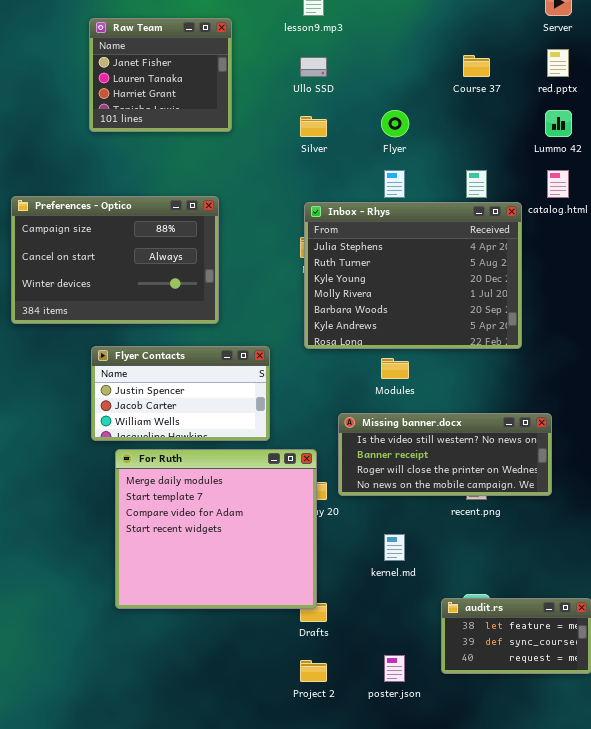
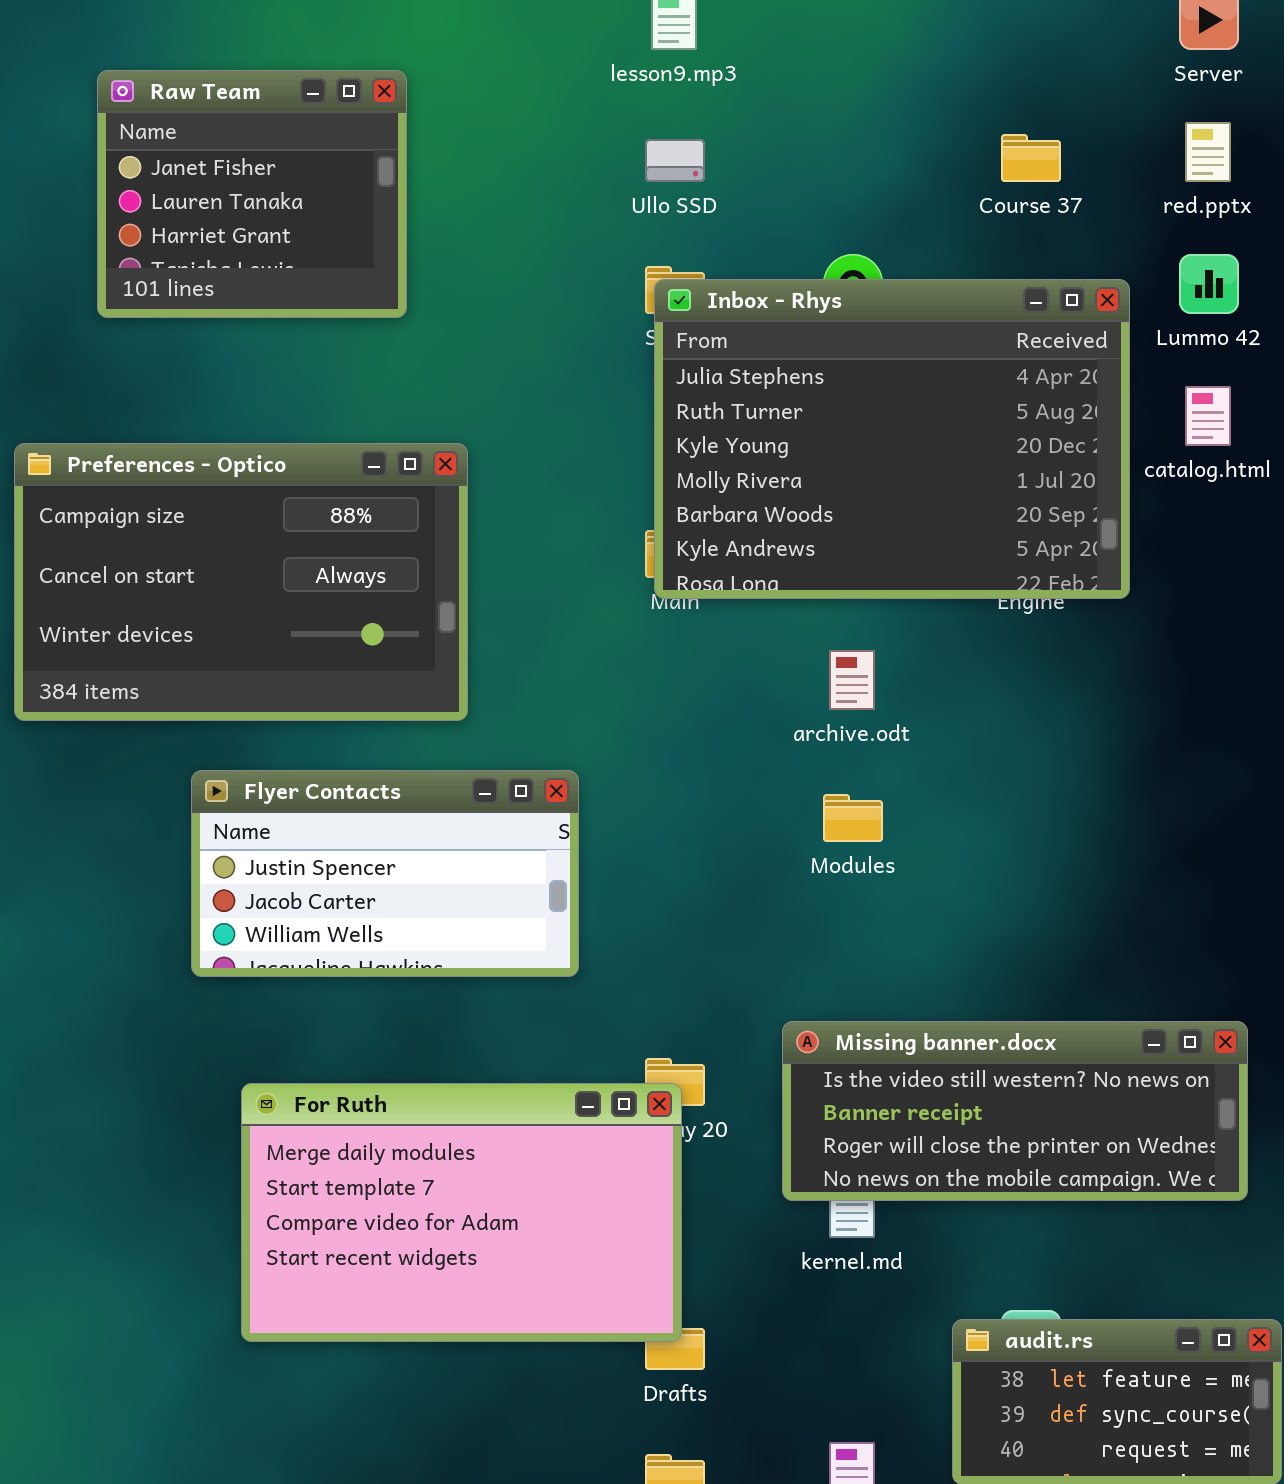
Raw Team: [89,18,232,132] -> [97,70,407,318], moved
Inbox - Rhys: [304,202,522,349] -> [654,279,1130,599], moved
Missing banner.docx: [338,413,552,496] -> [782,1021,1248,1201], moved
For Ruth: [115,449,317,609] -> [241,1083,682,1342], resized

